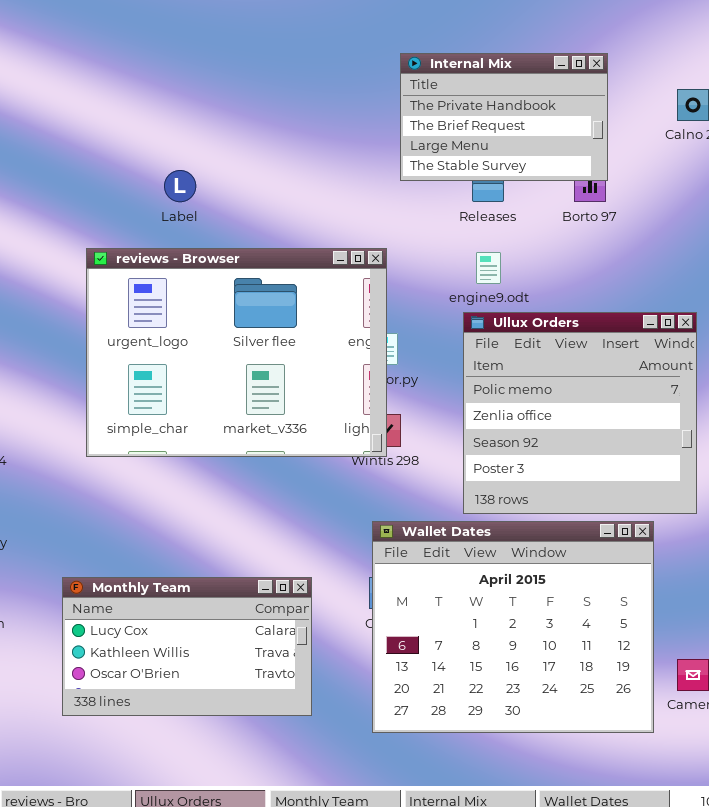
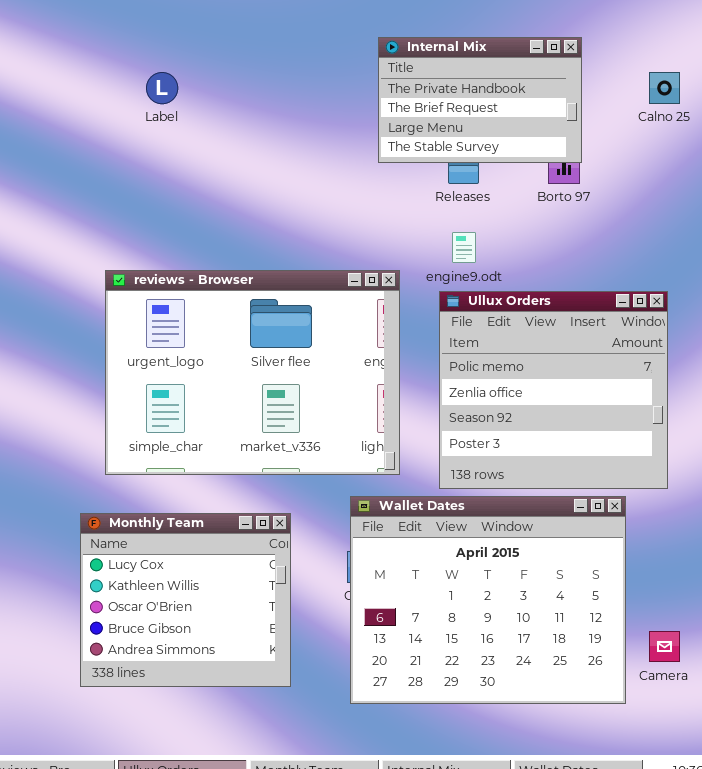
Label: [164,170,196,202] -> [146,72,178,104], moved
reviews - Browser: [86,248,387,457] -> [105,270,400,475], moved
Monthly Team: [62,577,312,716] -> [80,513,291,687], resized

